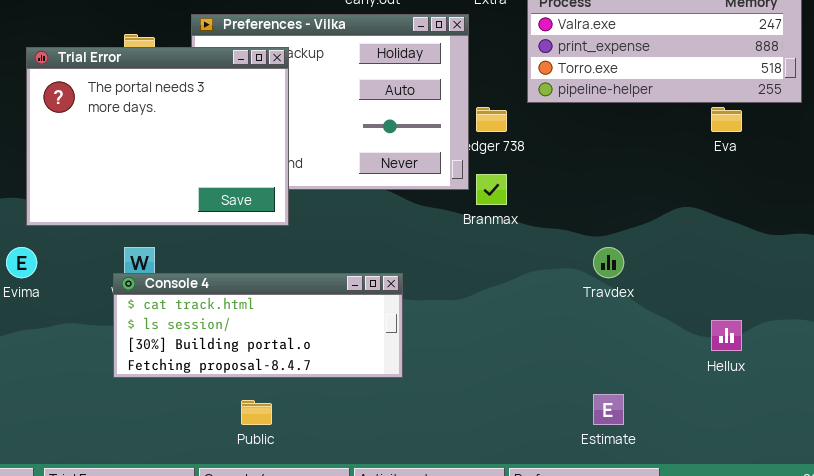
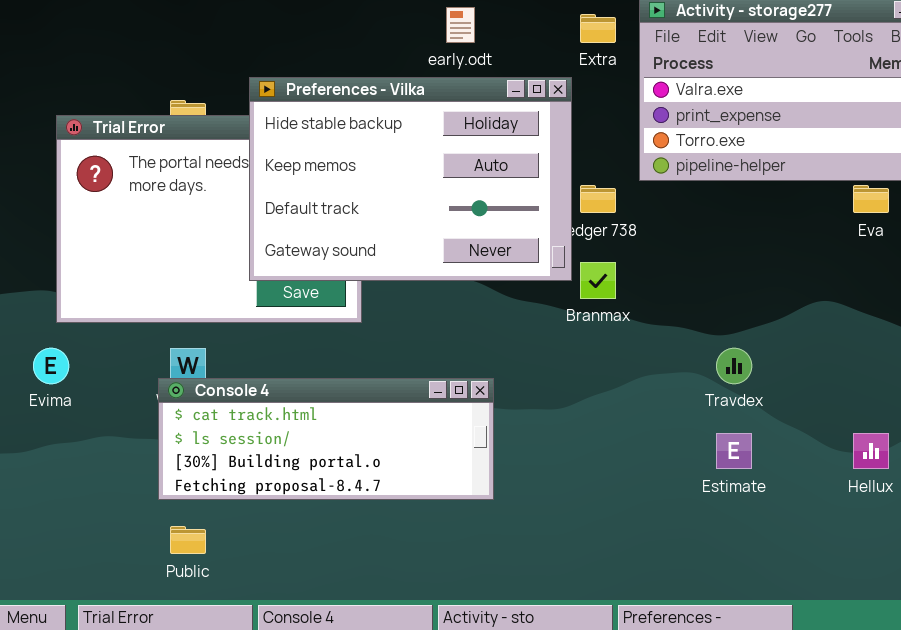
Preferences - Vilka: [191,14,469,190] -> [249,77,572,281], raised
Estimate: [593,394,624,425] -> [716,433,752,469], moved
Public: [241,400,272,425] -> [170,526,206,554], moved

